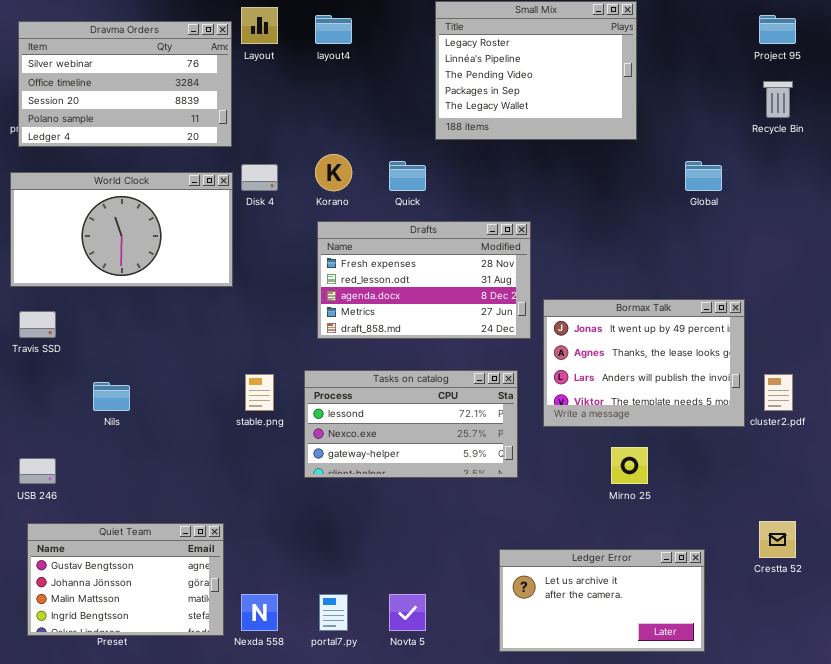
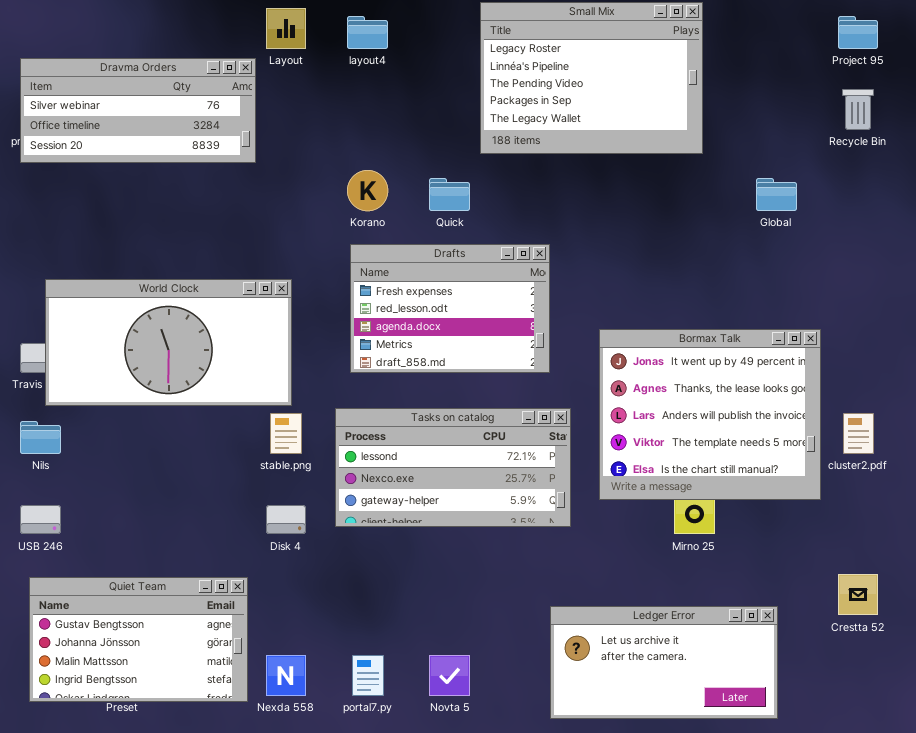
Dravma Orders: [18,21,232,147] -> [20,58,256,163], resized
Disk 4: [241,164,278,191] -> [266,505,306,534], moved
World Clock: [10,172,233,287] -> [45,279,292,406], moved
Drafts: [317,221,531,339] -> [350,244,550,373], resized
Bormax Talk: [543,299,745,427] -> [599,329,821,500], resized
Nils: [93,382,130,411] -> [20,421,61,454], moved

